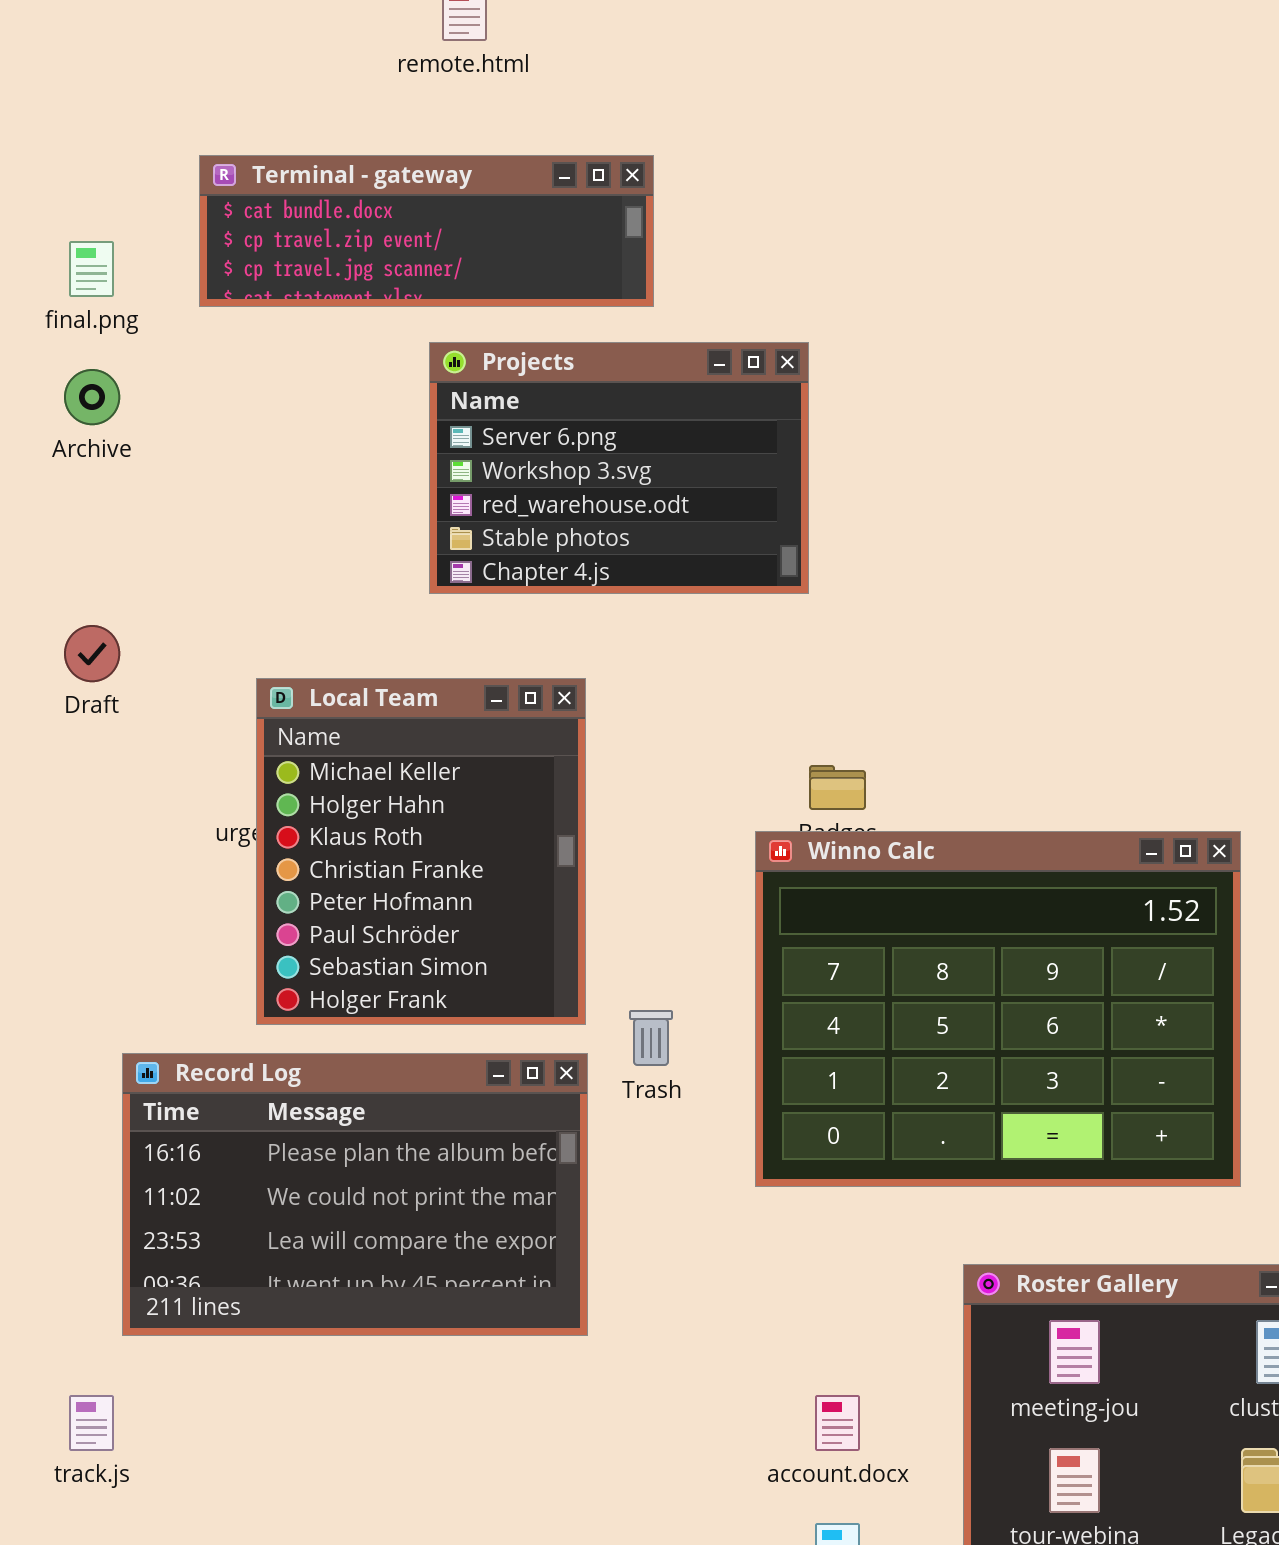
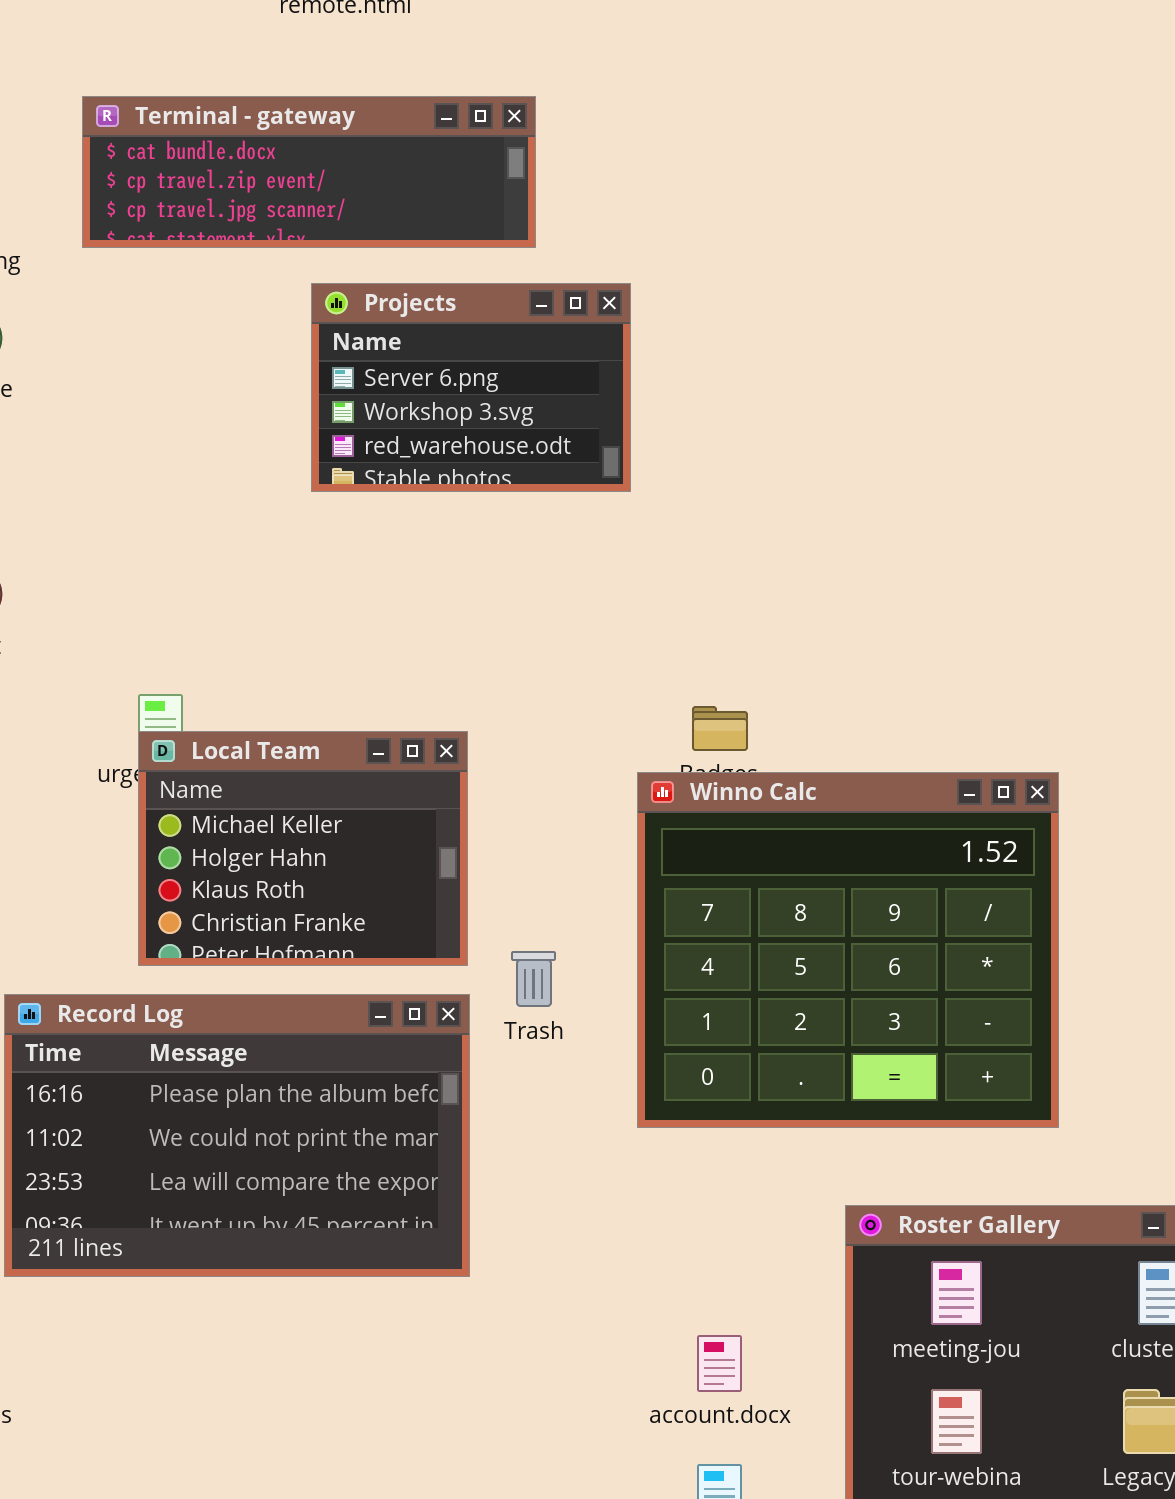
Projects: [429,342,809,594] -> [311,283,631,492], resized
Local Team: [256,678,586,1025] -> [138,731,468,966], resized
Winno Calc: [755,831,1241,1187] -> [637,772,1059,1128], resized

